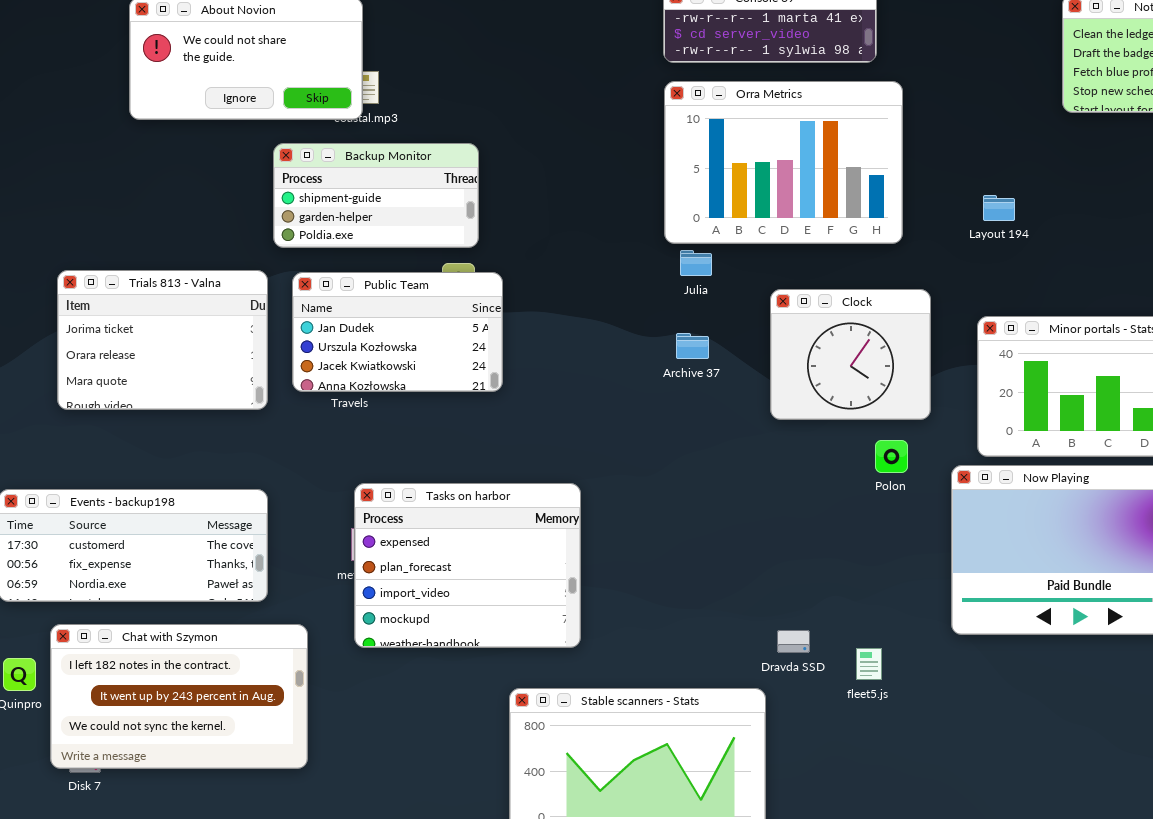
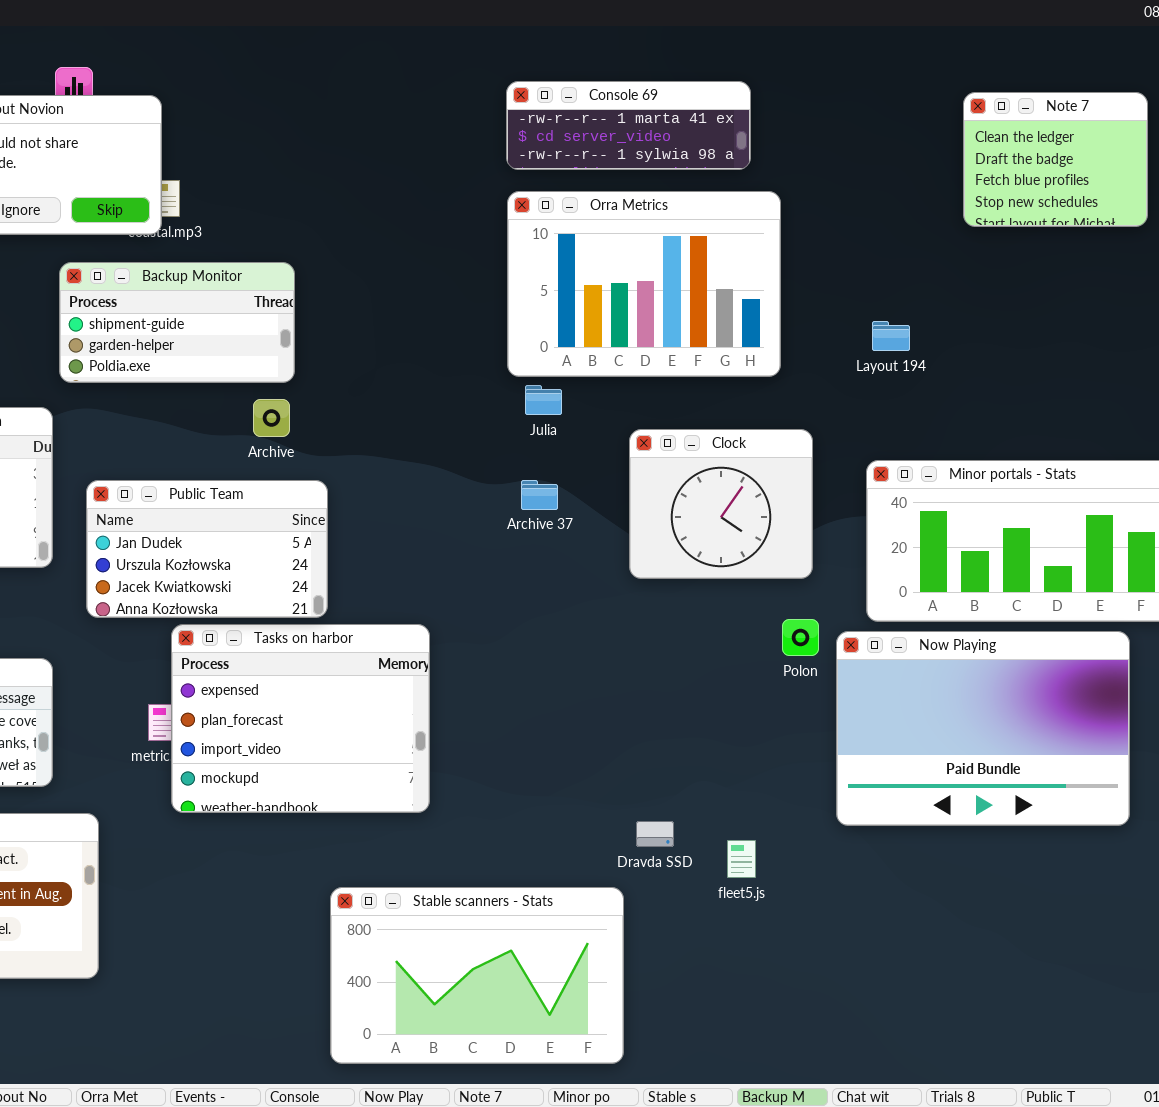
Public Team: [292,272,503,392] -> [86,480,328,618], moved
Polon: [875,440,908,473] -> [782,619,819,656], moved
Tasks on harbor: [354,483,581,648] -> [171,624,430,813], moved

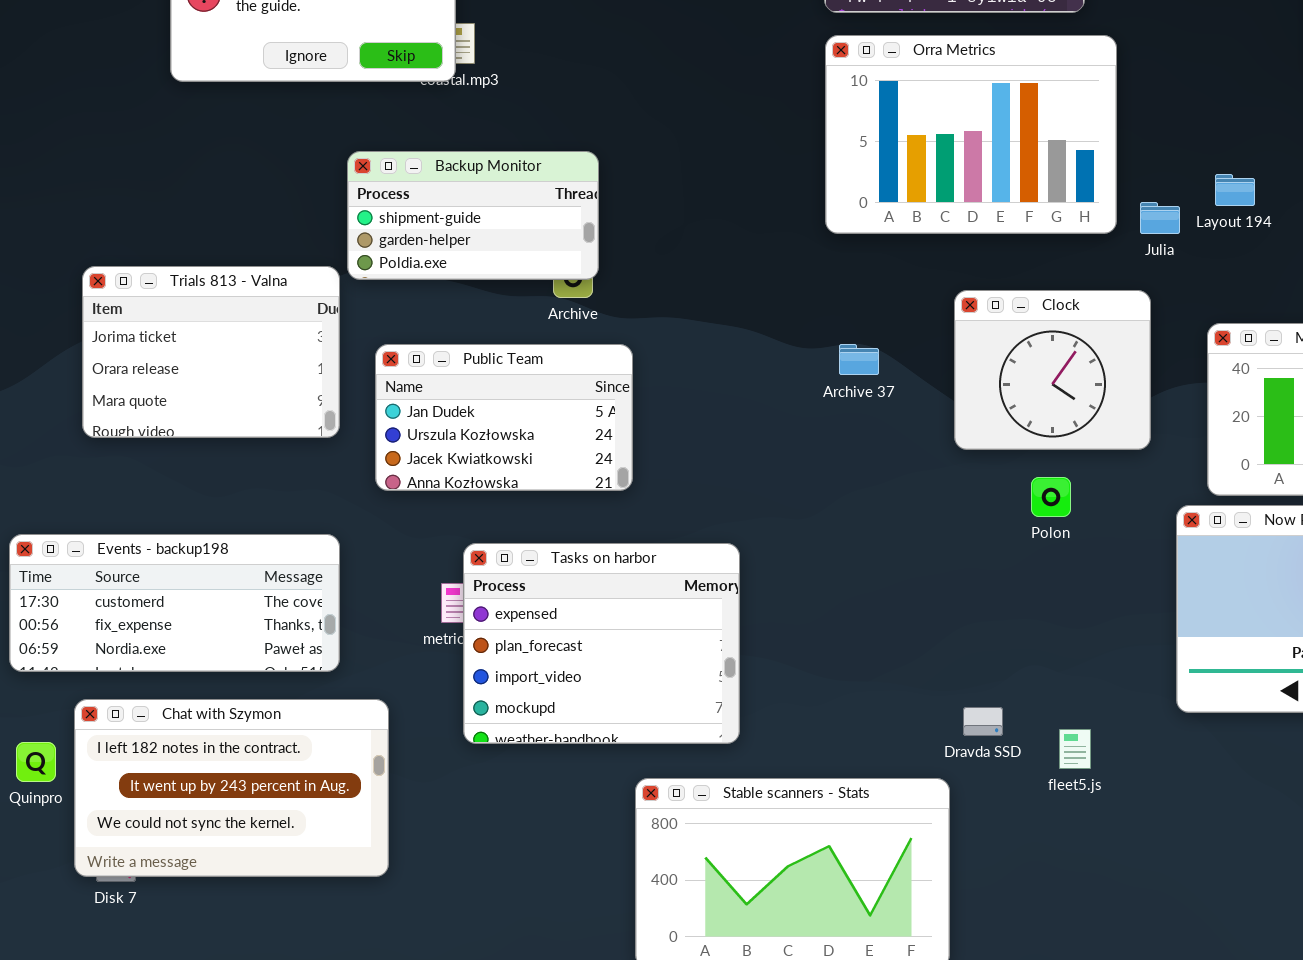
Backup Monitor: [59,262,295,383] -> [347,151,599,280], moved
Julia: [525,385,562,415] -> [1140,202,1180,234], moved
Polon: [782,619,819,656] -> [1031,477,1071,517], moved
Tasks on harbor: [171,624,430,813] -> [463,543,740,744], moved

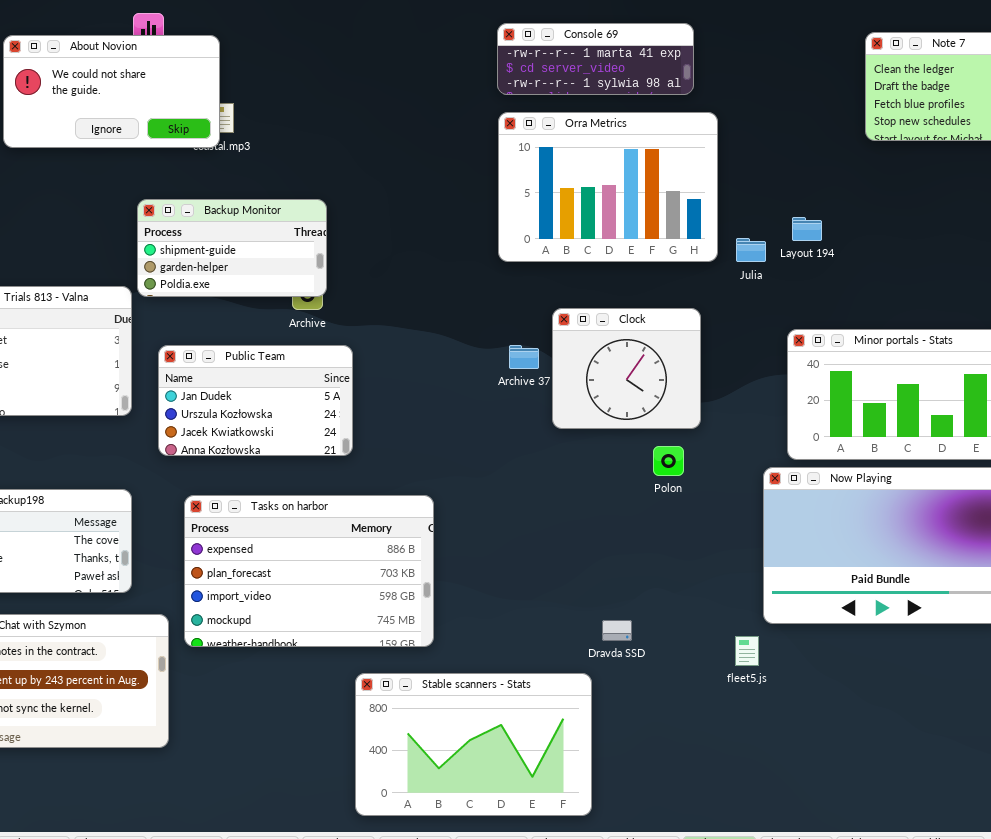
Clock: [954,290,1151,450] -> [552,308,701,429], moved
Tasks on harbor: [463,543,740,744] -> [184,495,434,647], resized
fleet5.js: [1059,729,1091,769] -> [735,636,759,666], moved

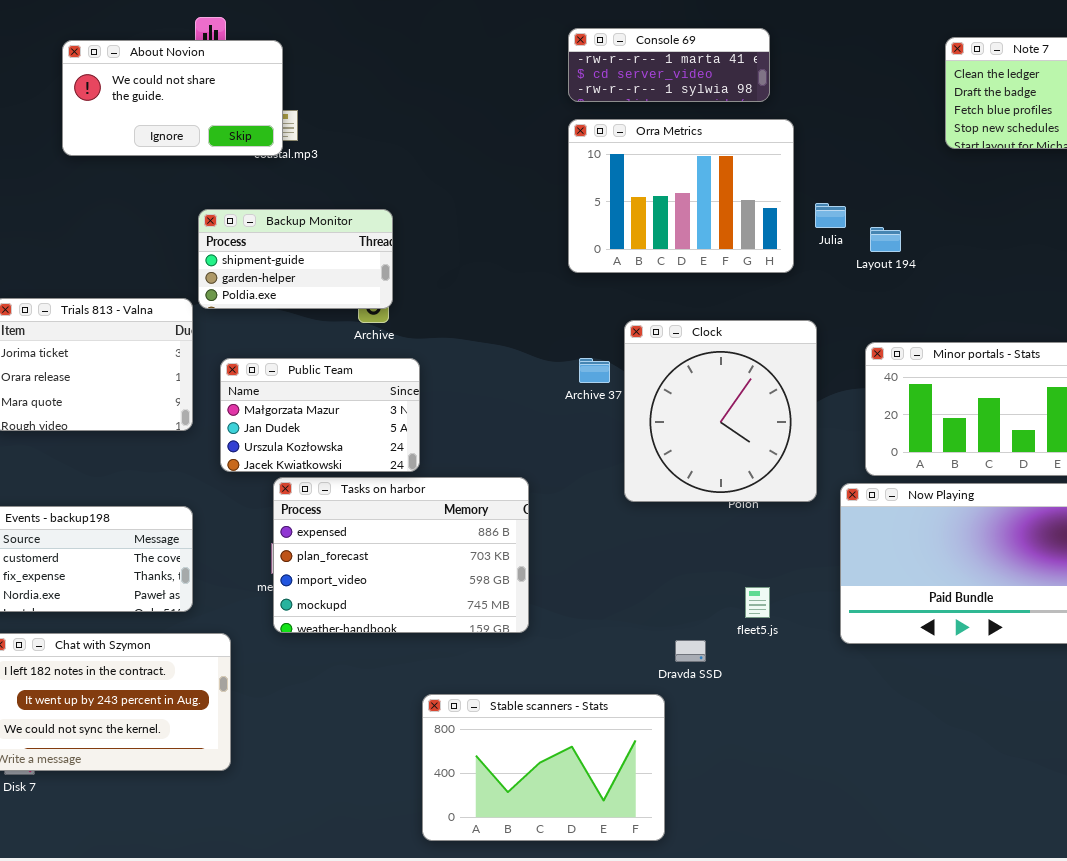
Julia: [736,238,766,262] -> [815,203,846,228], moved
Clock: [552,308,701,429] -> [624,320,817,502], resized
Public Team: [158,345,353,456] -> [220,358,420,472], scrolled up 1 row
Tasks on harbor: [184,495,434,647] -> [273,477,529,633], moved
fleet5.js: [735,636,759,666] -> [745,587,770,618], moved

